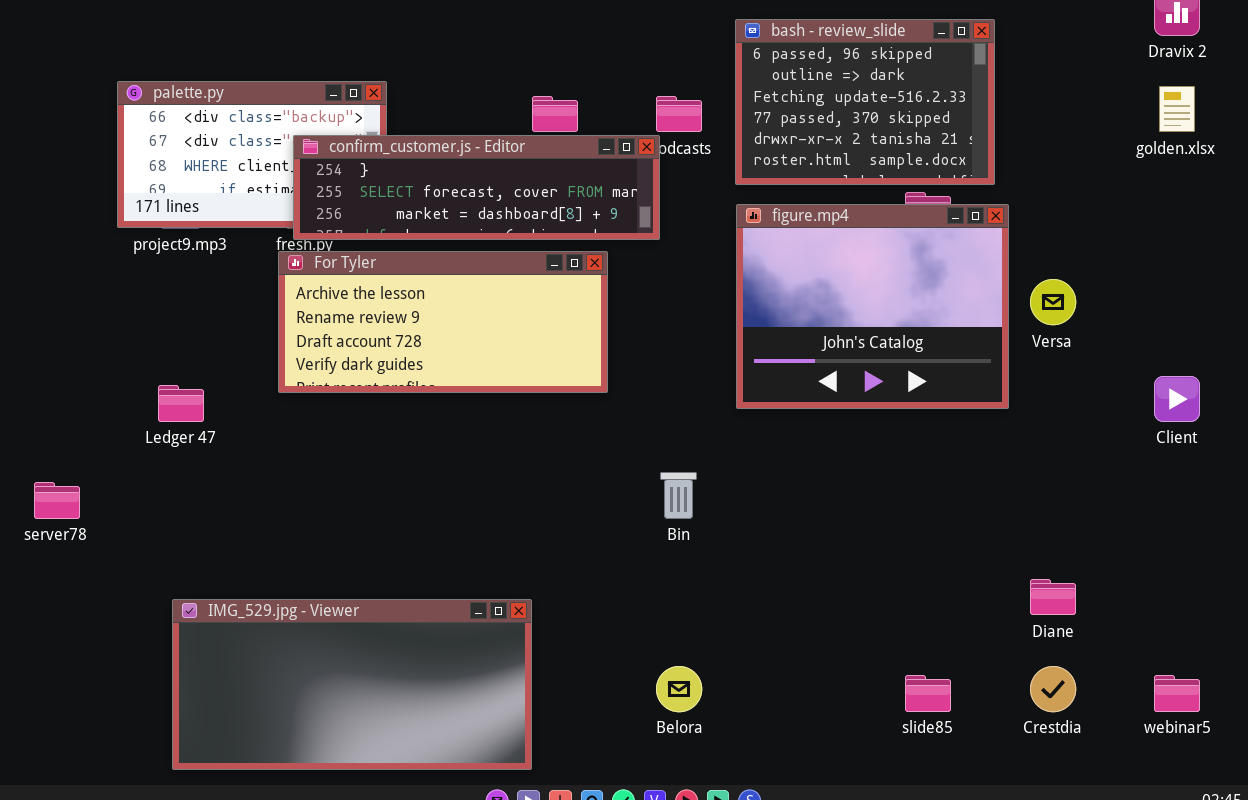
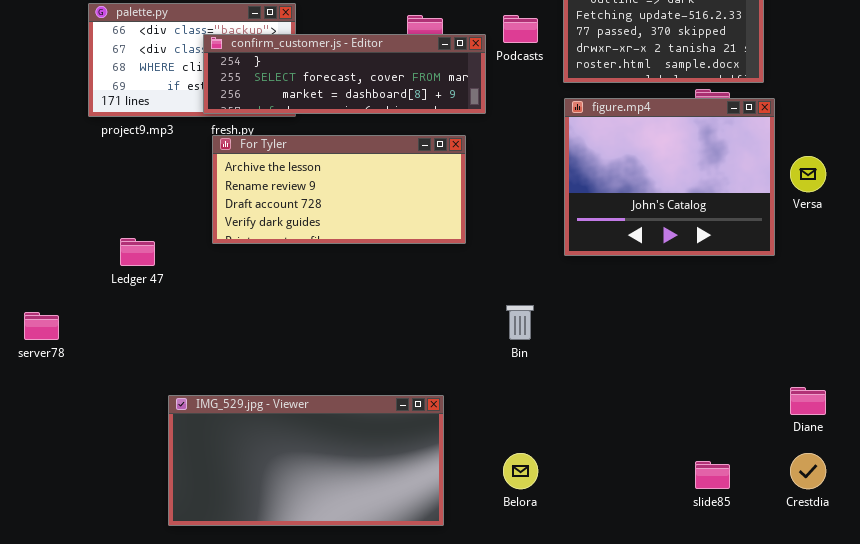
confirm_customer.js - Editor: [293,135,660,240] -> [203,34,486,114], moved
IMG_529.jpg - Viewer: [172,599,532,770] -> [168,395,444,526], moved

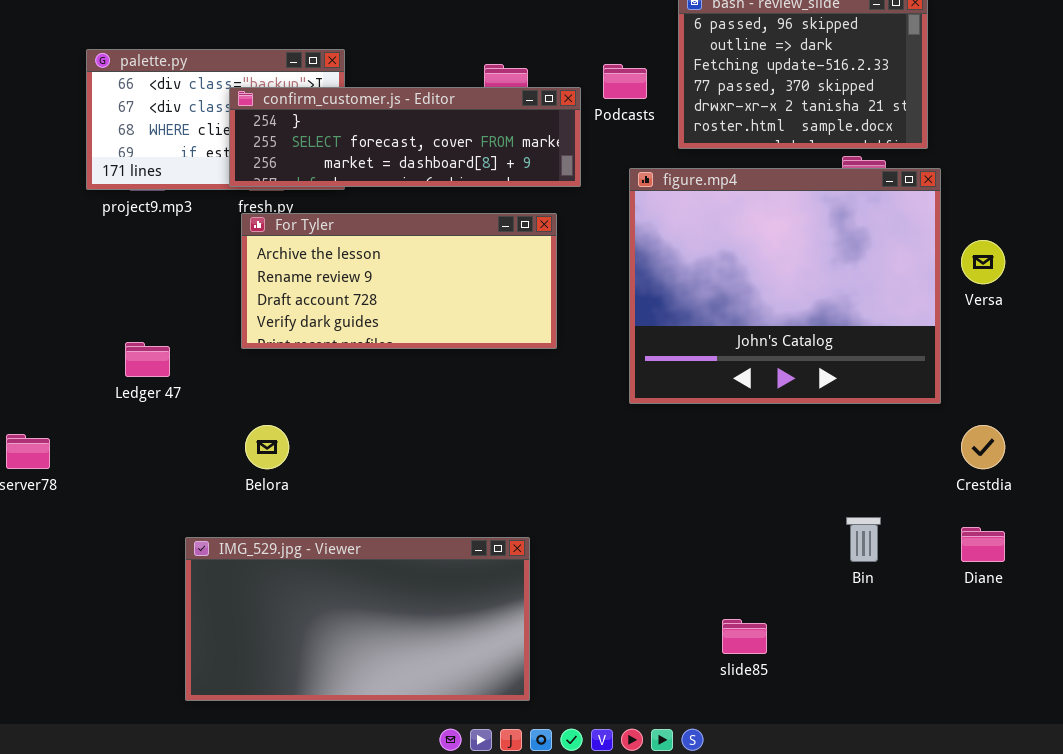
figure.mp4: [564,98,775,256] -> [629,168,941,404], resized
Bin: [506,305,534,340] -> [846,517,881,562], moved
Belora: [503,453,538,489] -> [245,425,289,469], moved
Crestdia: [790,453,826,489] -> [961,425,1005,469], moved
slide85: [695,461,730,489] -> [722,619,767,654], moved

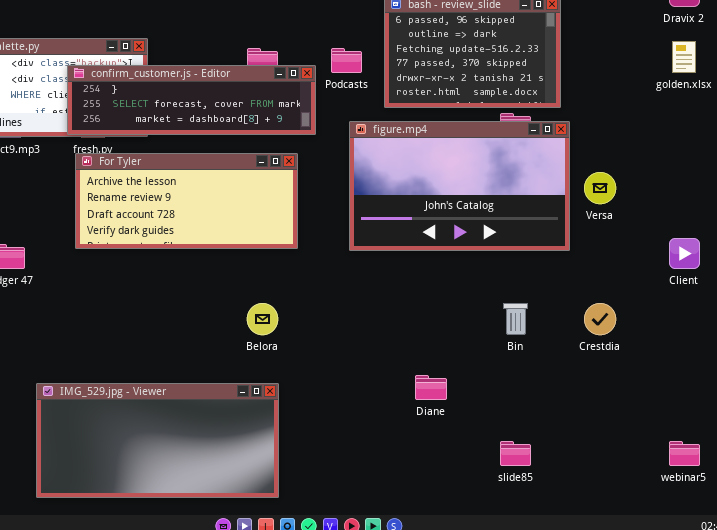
figure.mp4: [629,168,941,404] -> [349,121,570,251], resized
Belora: [245,425,289,469] -> [247,303,278,335], moved
Bin: [846,517,881,562] -> [503,303,528,335], moved
Diane: [961,527,1005,562] -> [415,375,447,400], moved
slide85: [722,619,767,654] -> [500,441,531,466], moved

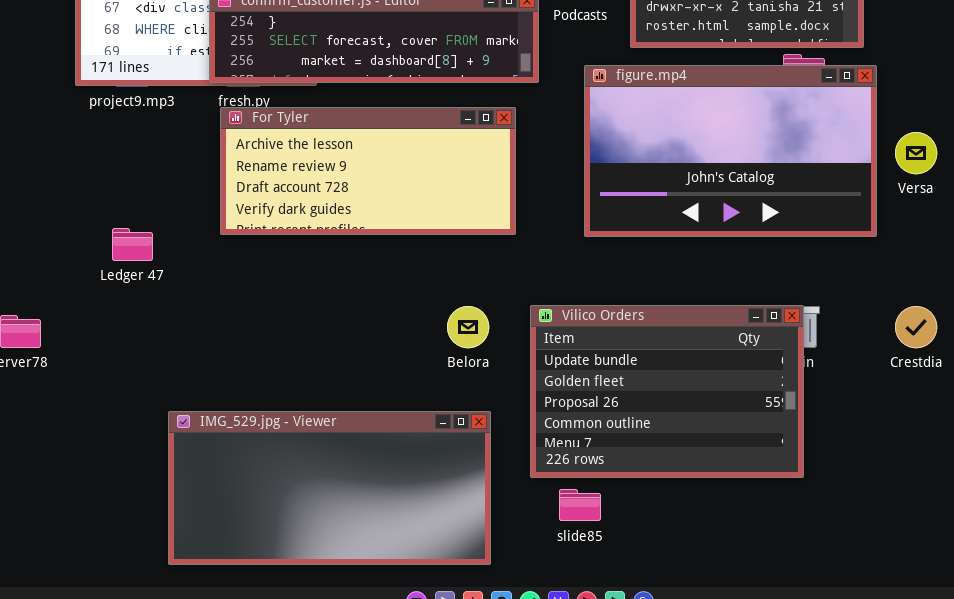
Vilico Orders: none -> [530,305,804,478], opened
slide85: [500,441,531,466] -> [559,489,601,521], moved

